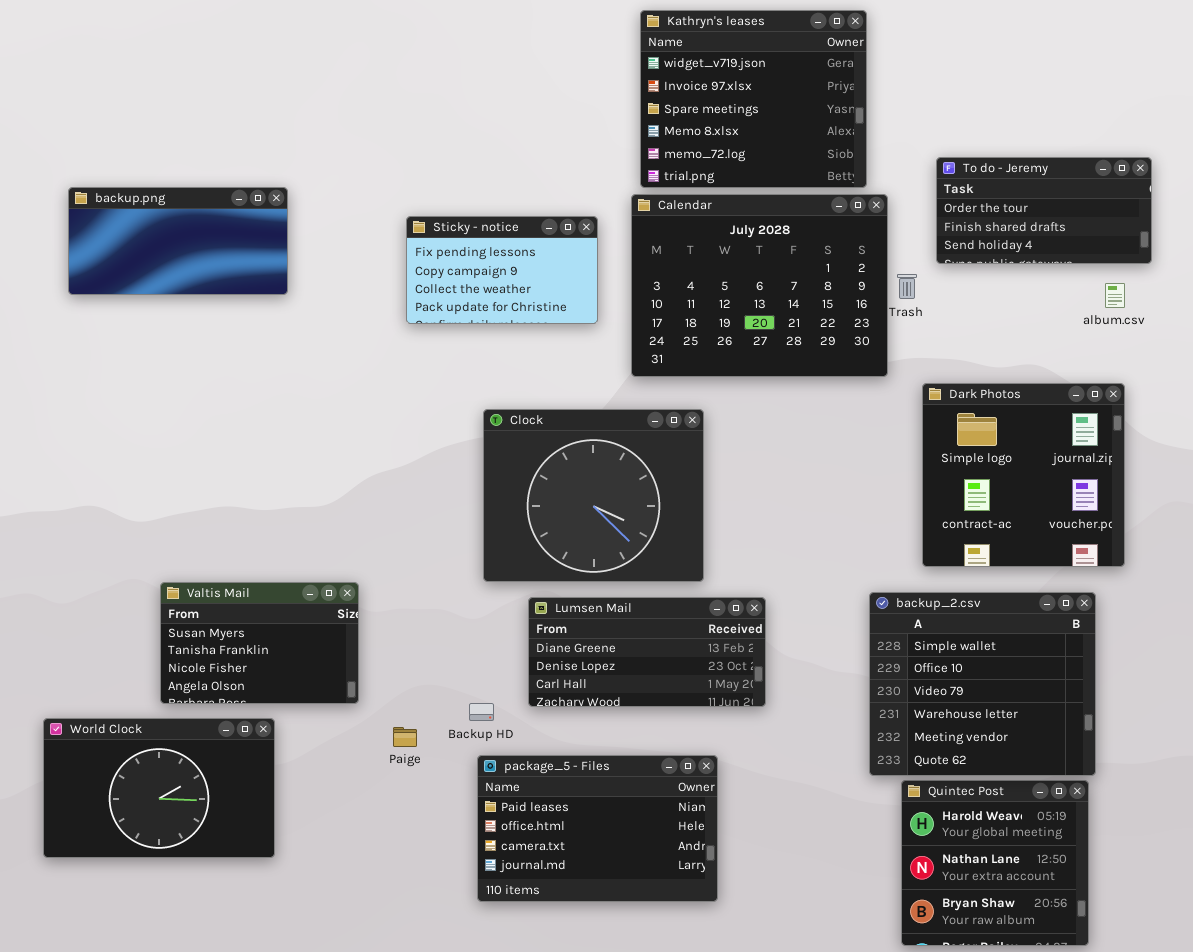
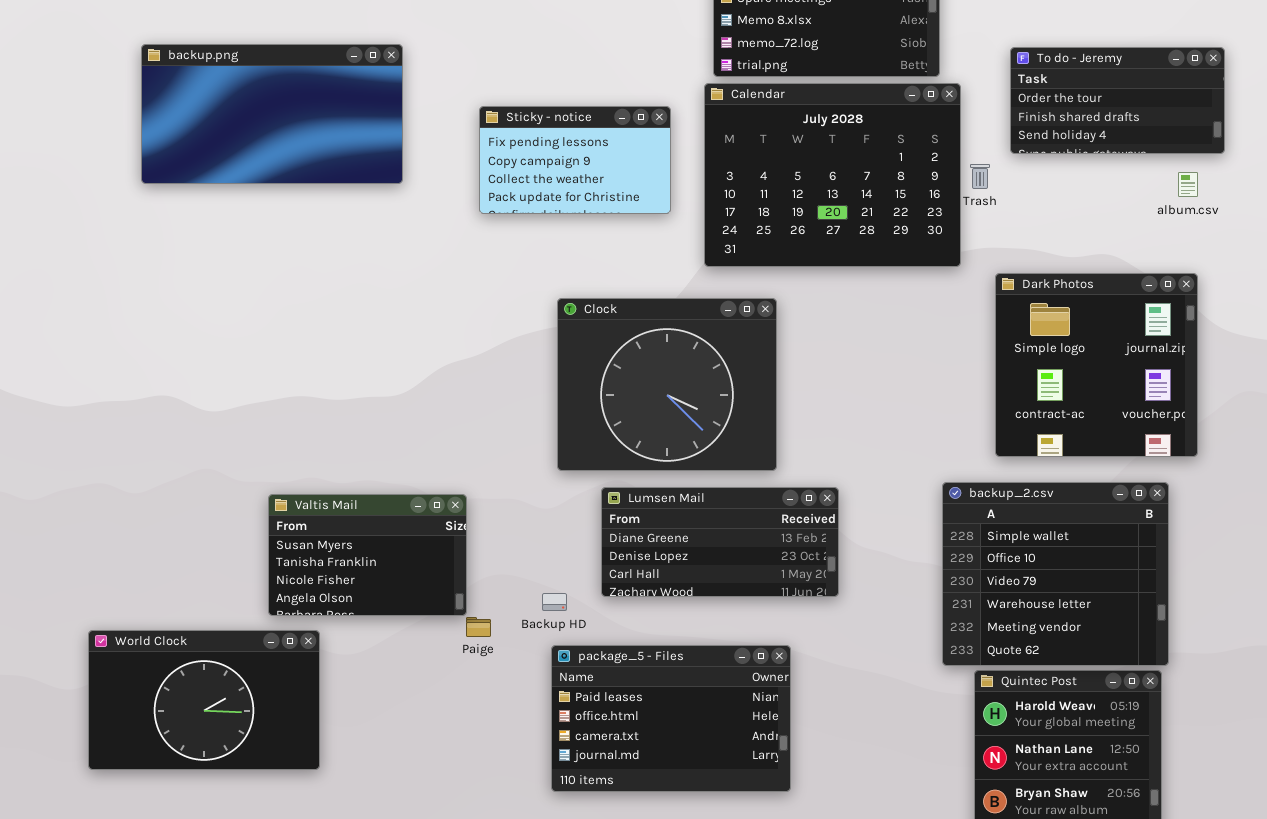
backup.png: [68,187,288,295] -> [141,44,403,184], resized
Valtis Mail: [160,582,359,704] -> [268,494,467,616], moved
World Clock: [43,718,275,858] -> [88,630,320,770], moved

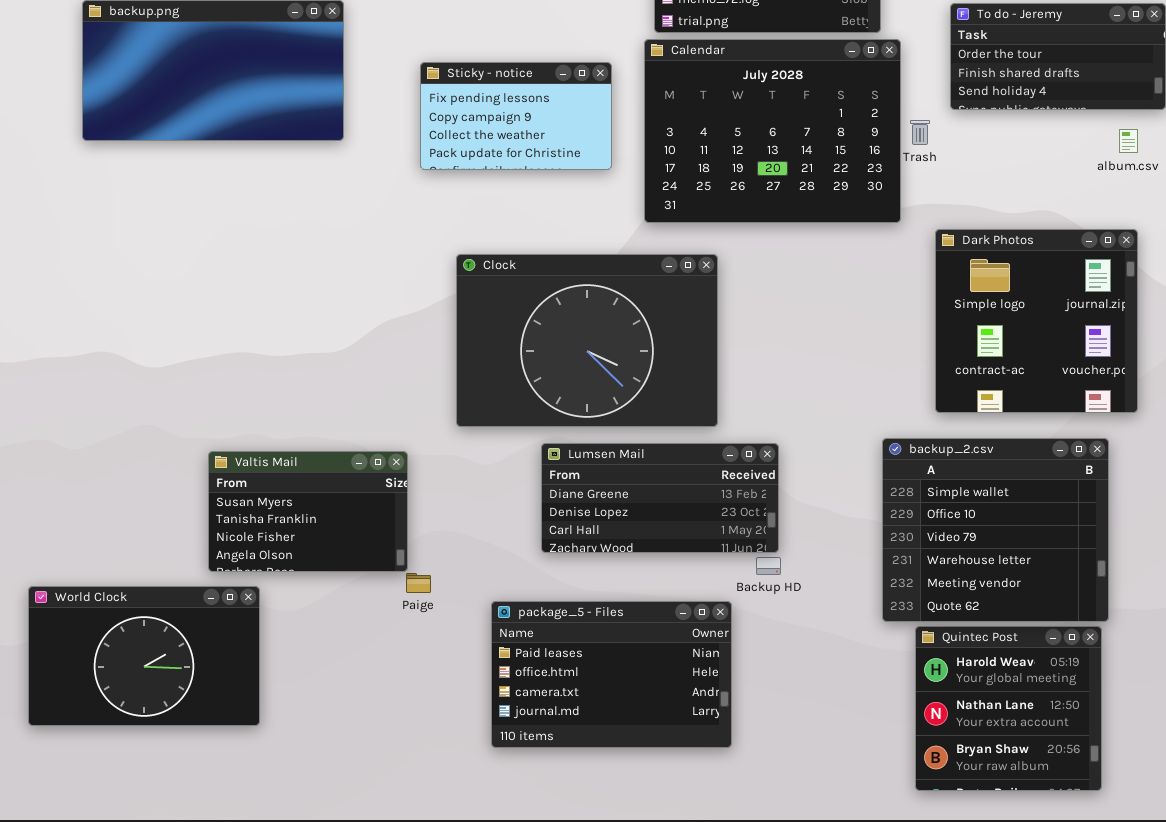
Clock: [557,298,777,471] -> [456,254,718,427], resized
Backup HD: [542,593,567,611] -> [756,557,781,575], moved

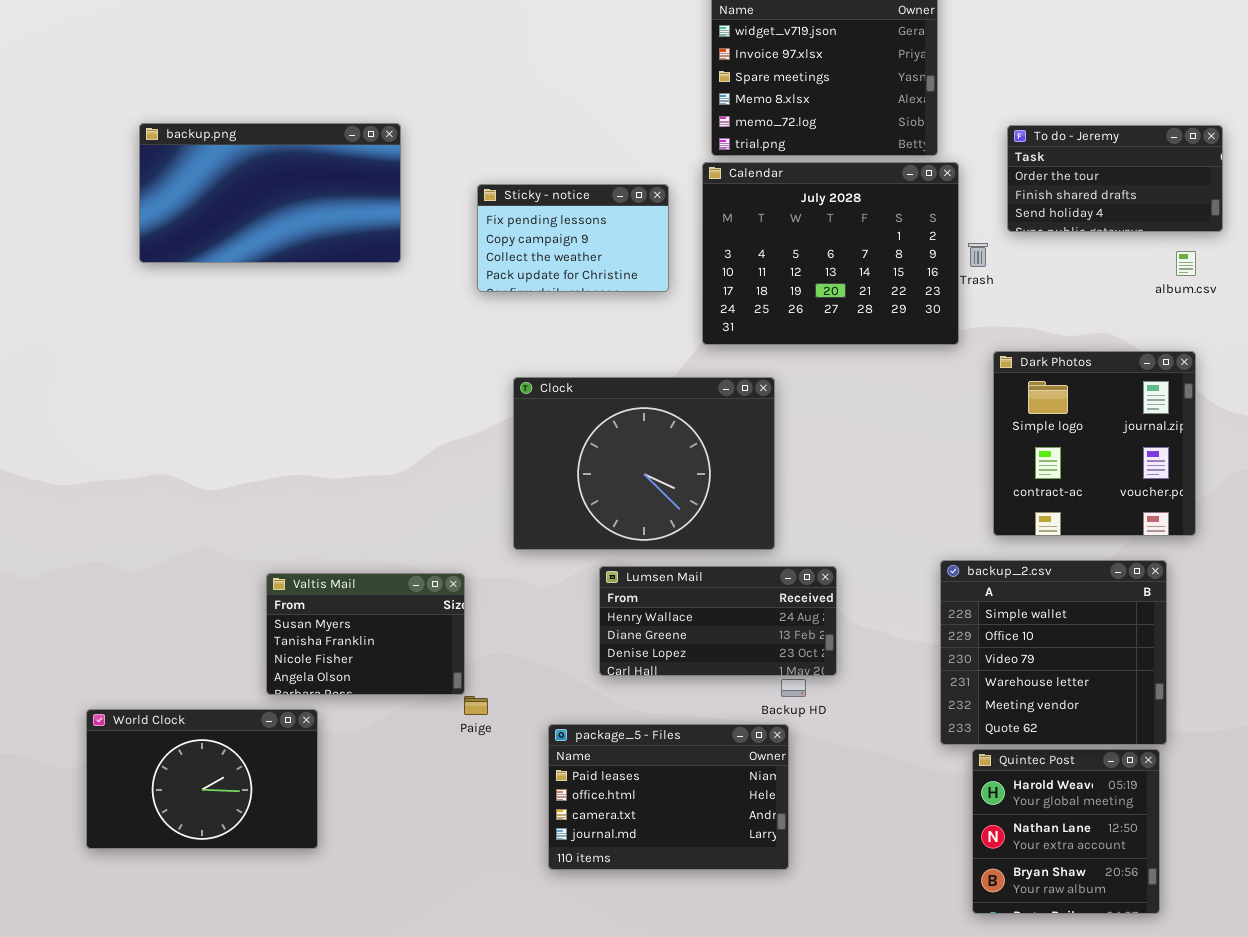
Lumsen Mail: [541,443,779,553] -> [599,566,837,676], scrolled up 1 row
Backup HD: [756,557,781,575] -> [781,679,806,697], moved

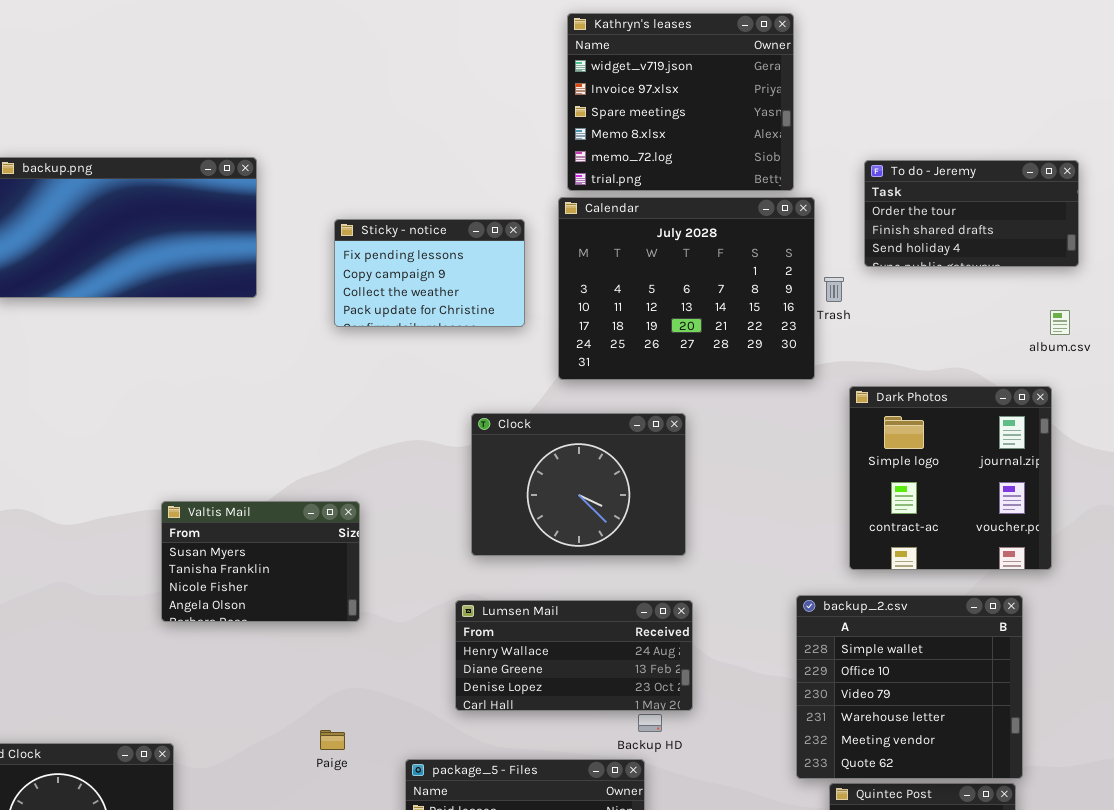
album.csv: [1176,251,1196,276] -> [1050,310,1070,335], moved
Clock: [513,377,775,550] -> [471,413,686,556], moved, resized
Valtis Mail: [266,573,465,695] -> [161,501,360,622], moved

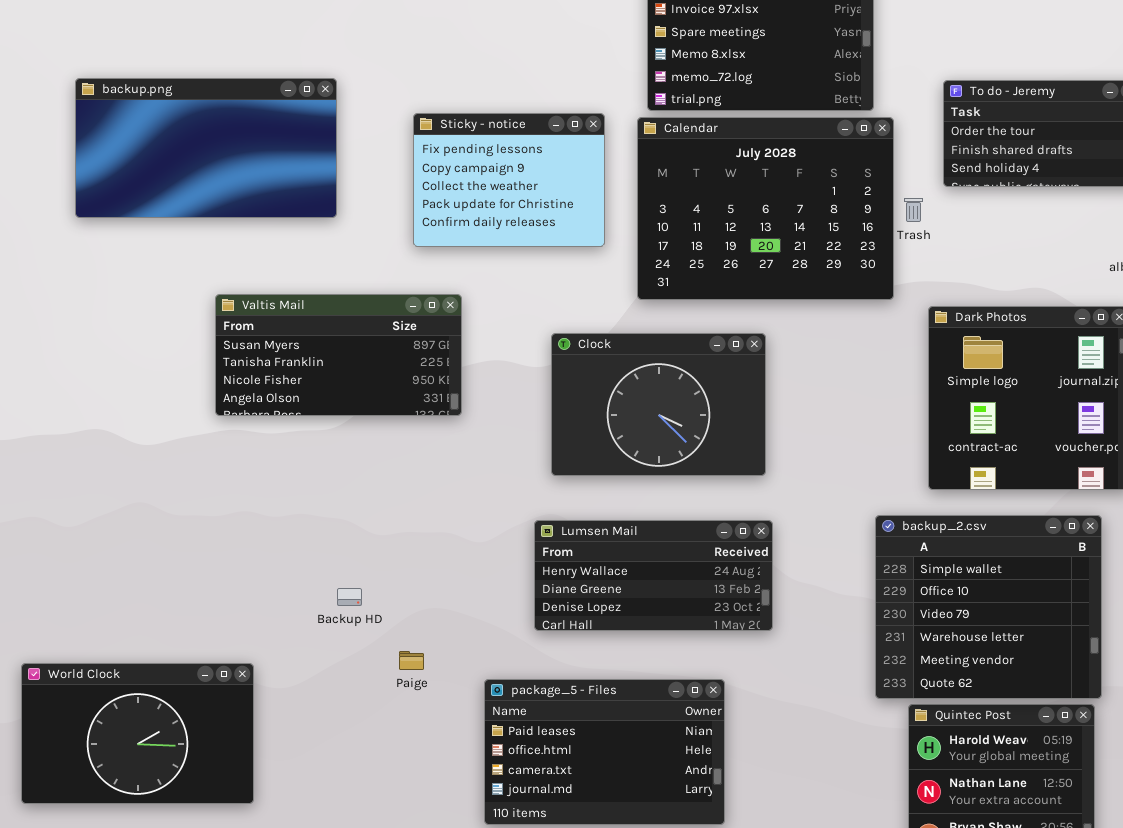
Sticky - notice: [334,219,525,327] -> [413,113,605,247], resized
Valtis Mail: [161,501,360,622] -> [215,294,462,416], moved, resized
Backup HD: [638,714,662,732] -> [337,588,362,606], moved

